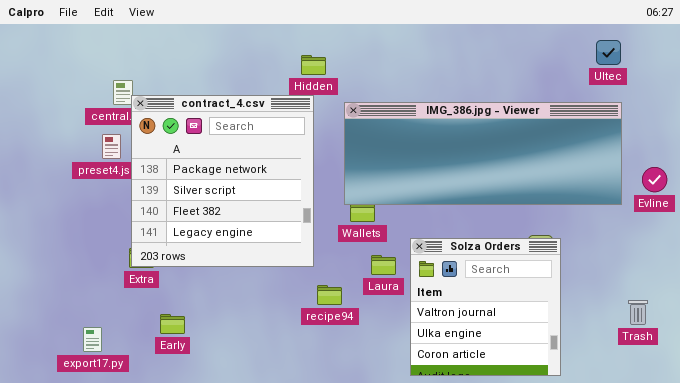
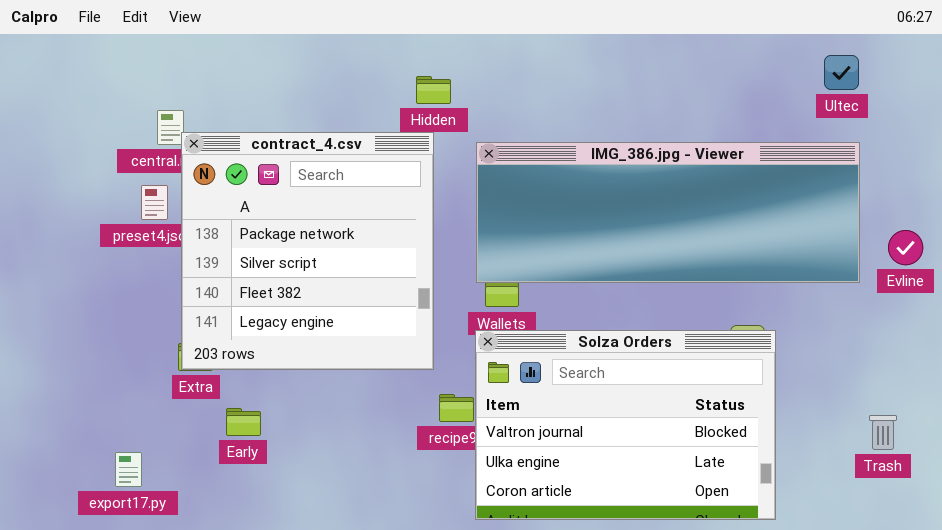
Solza Orders: [410,238,561,376] -> [475,330,776,520], resized
Early: [160,314,185,334] -> [226,408,261,436], moved

